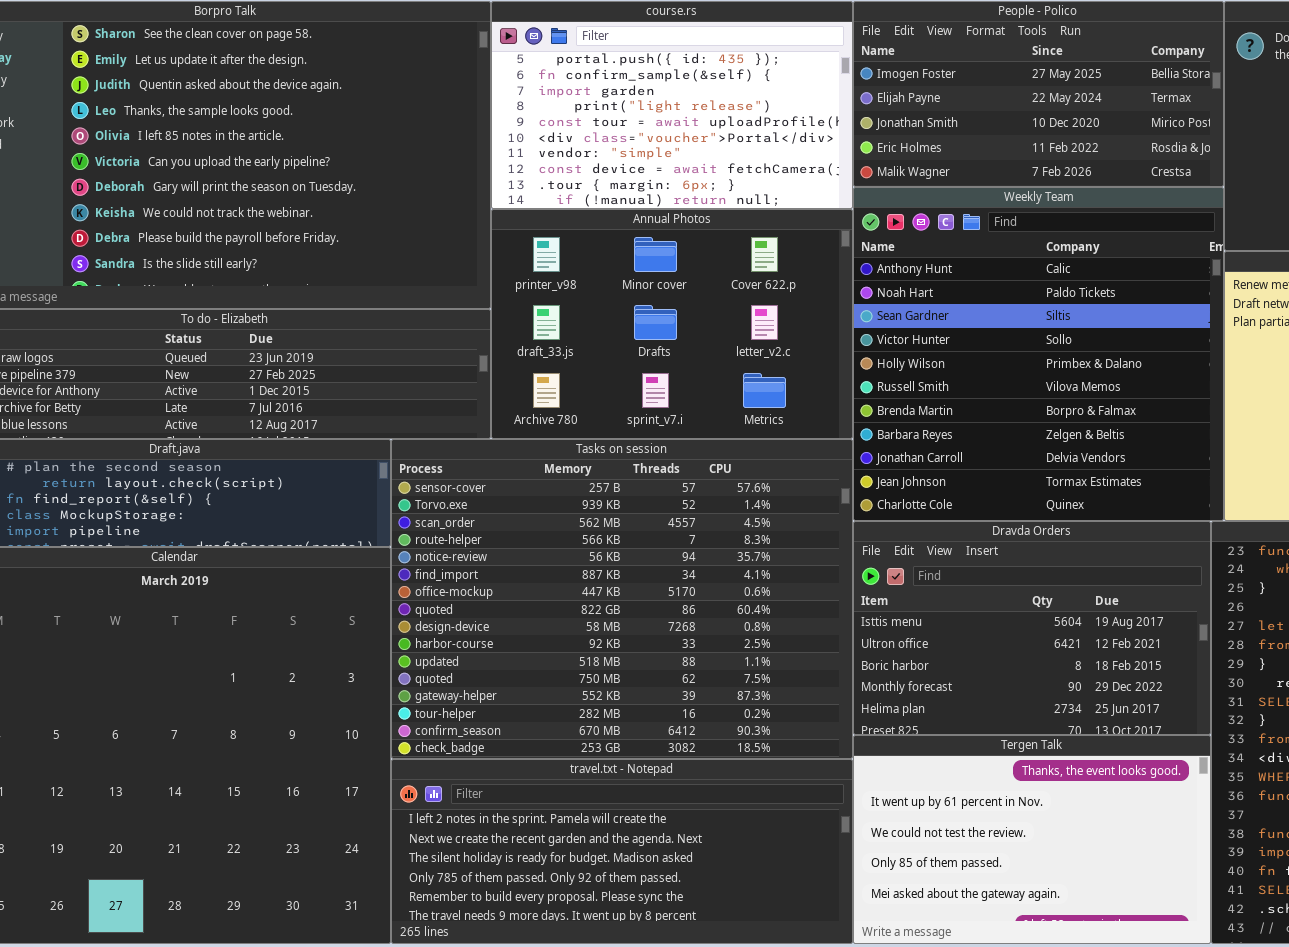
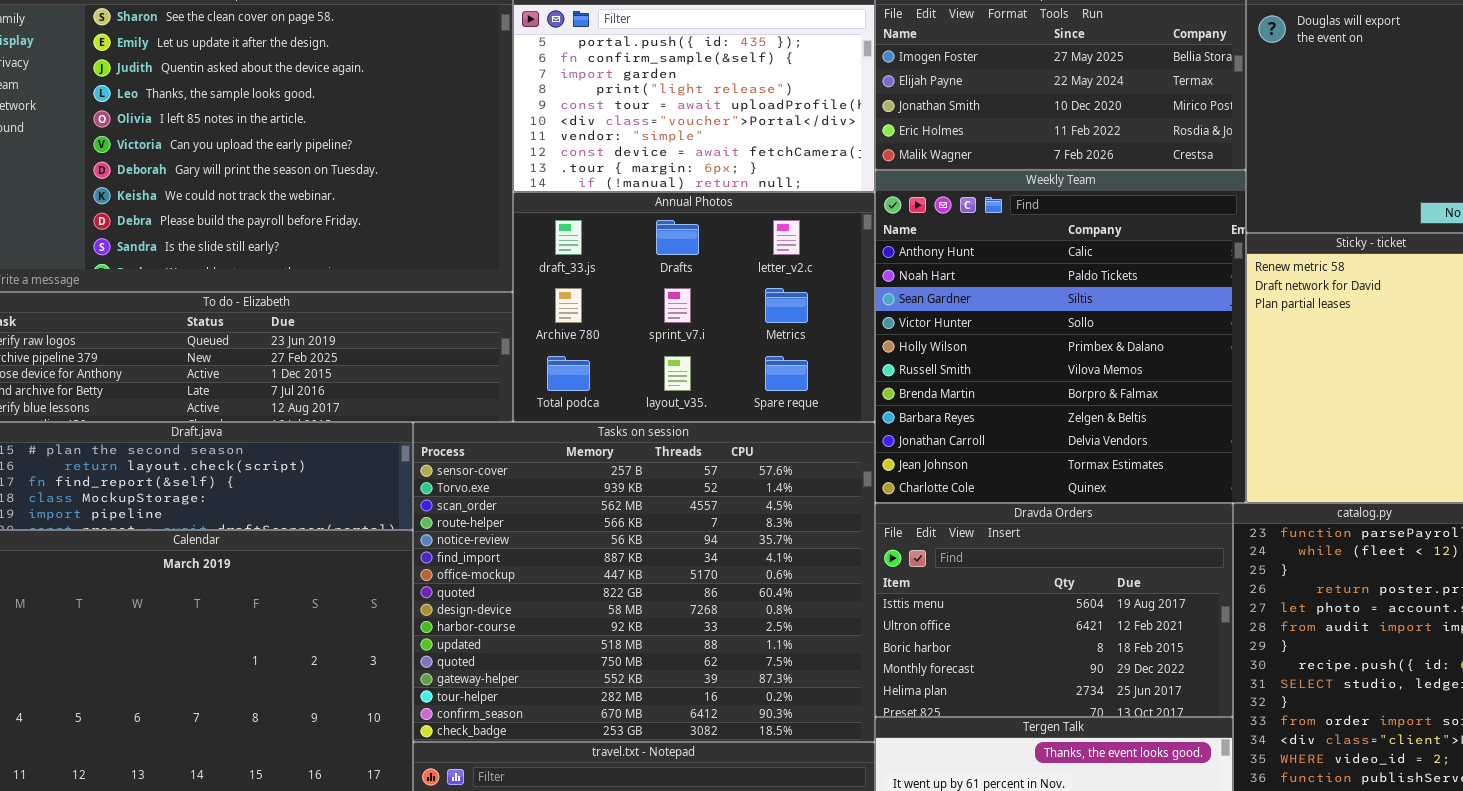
Annual Photos: [491,209,853,439] -> [513,192,875,422], scrolled down 1 row

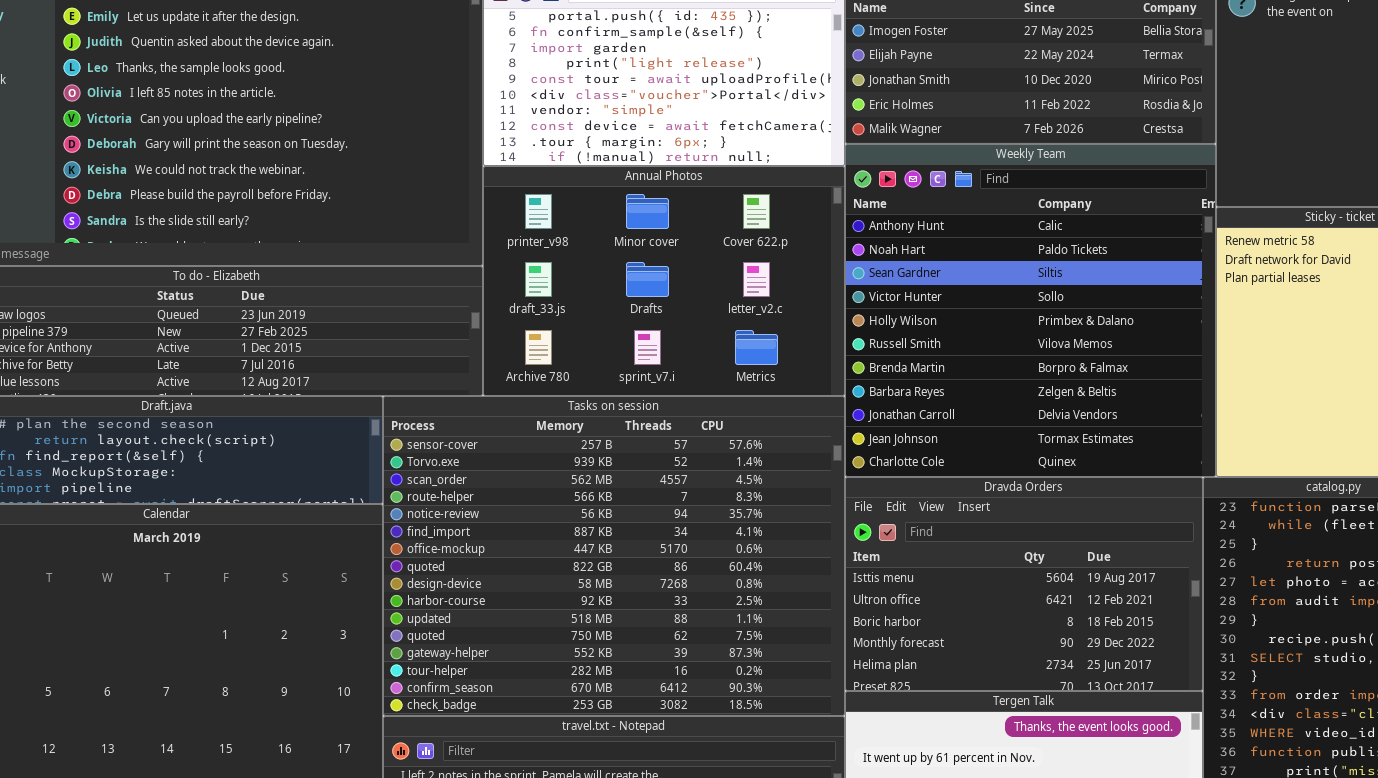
Annual Photos: [513,192,875,422] -> [483,166,845,396], scrolled up 1 row

